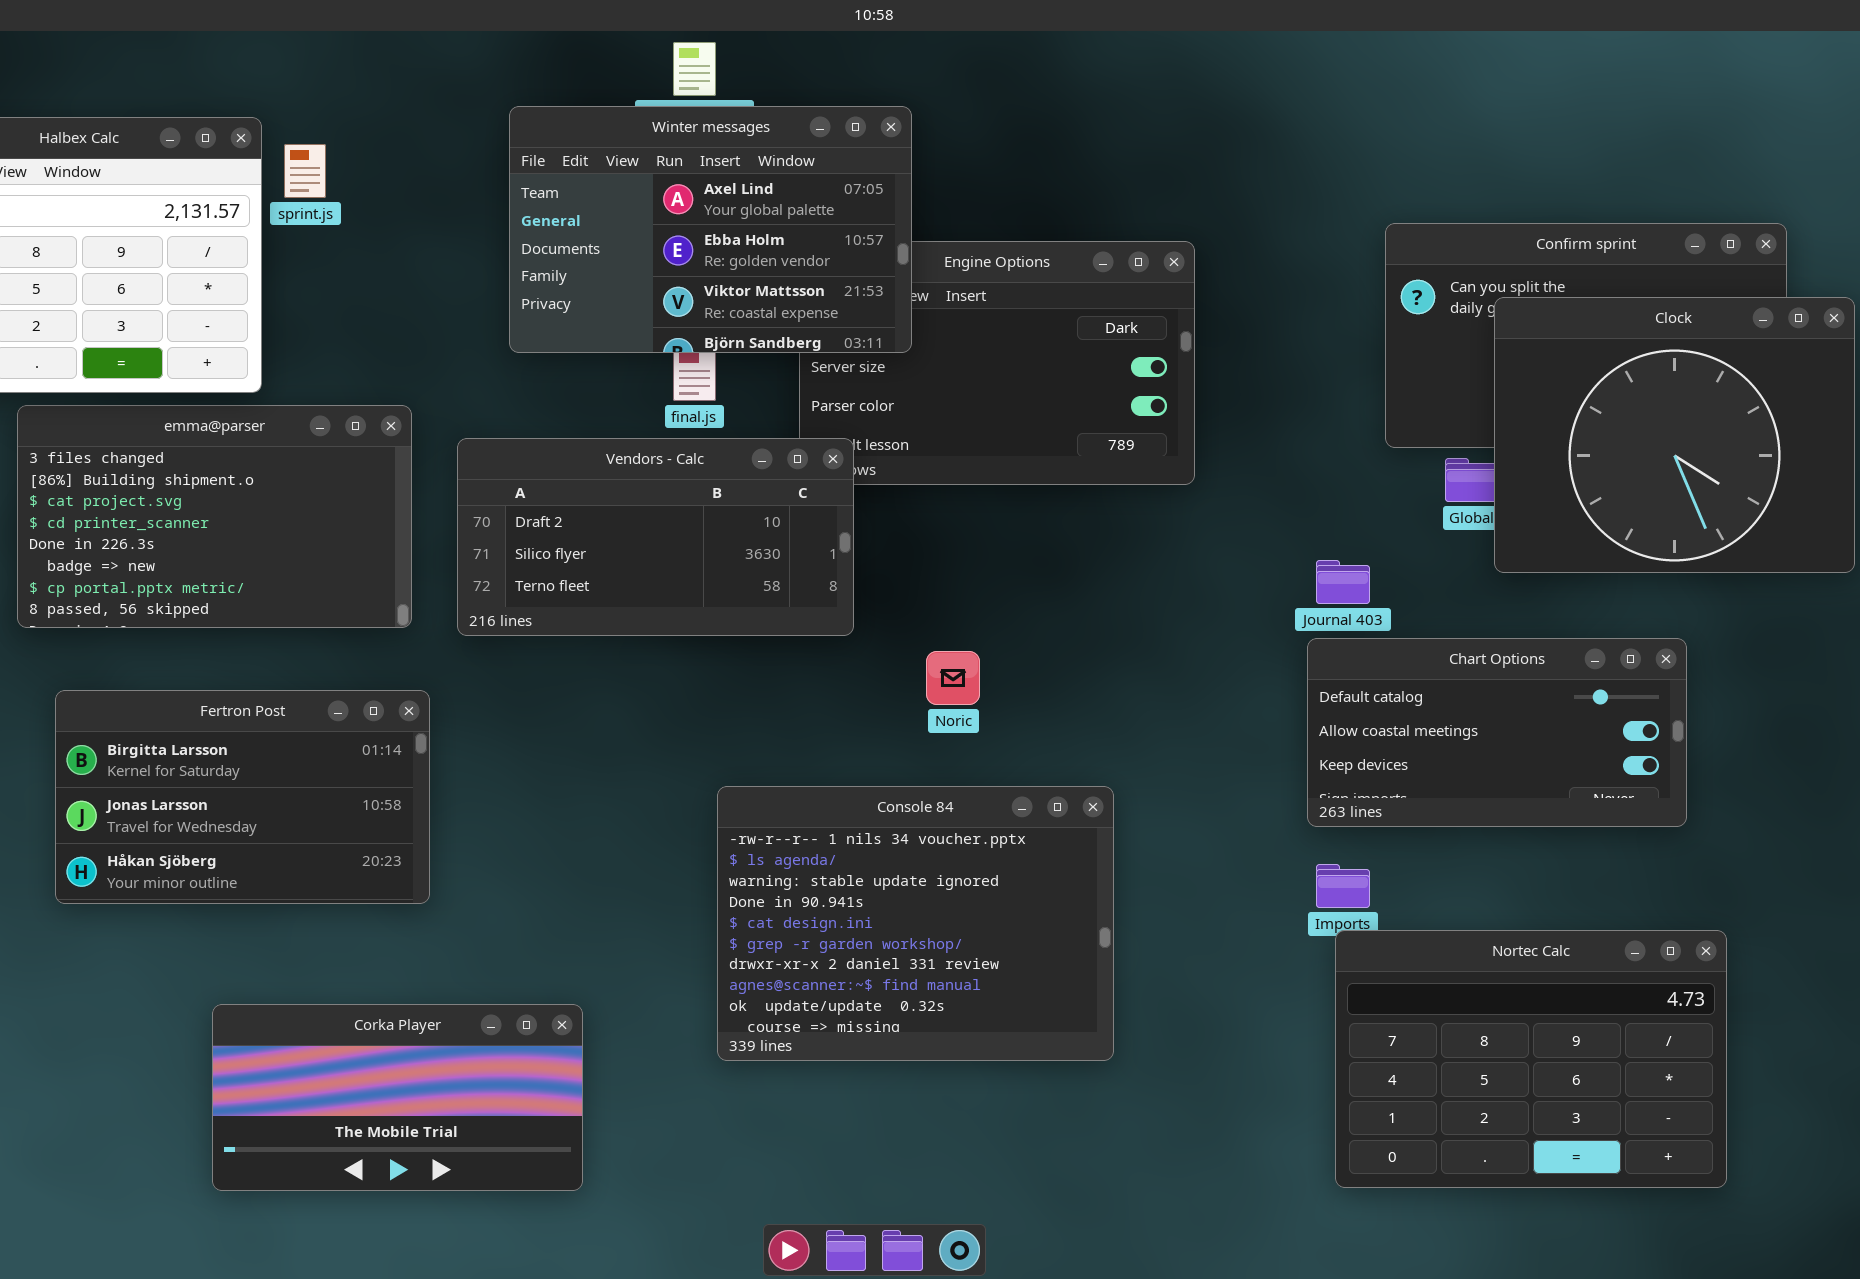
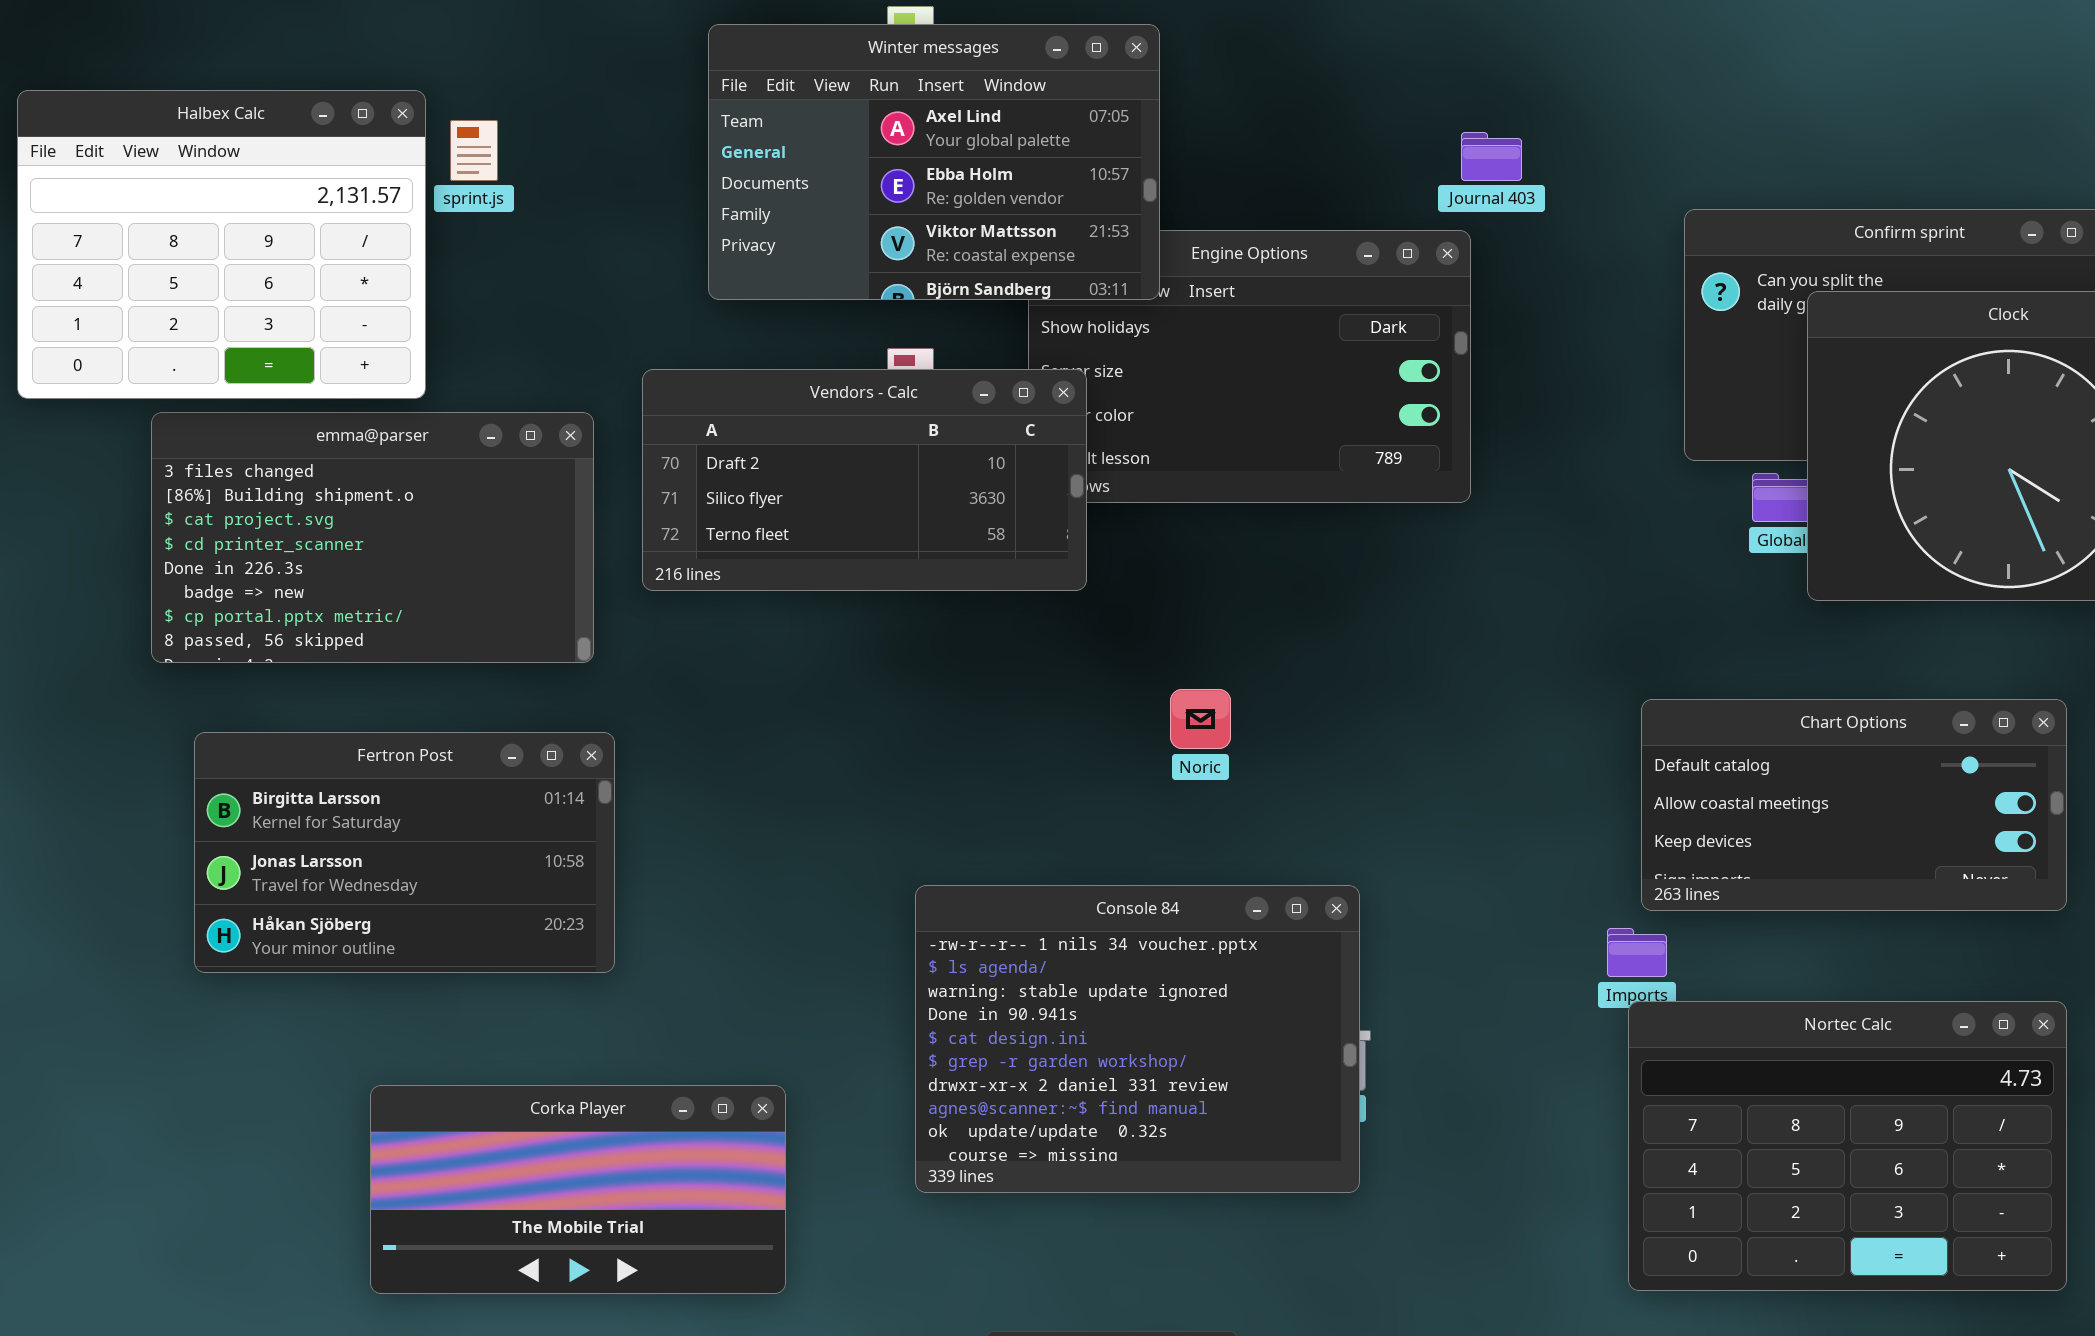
Winter messages: [509,106,912,353] -> [708,24,1160,300], moved
Vendors - Calc: [457,438,854,636] -> [642,369,1087,591], moved
Journal 403: [1316,560,1370,604] -> [1461,132,1522,181], moved
Chart Options: [1307,638,1687,827] -> [1641,699,2067,911], moved
Console 84: [717,786,1114,1061] -> [915,885,1360,1193], moved

